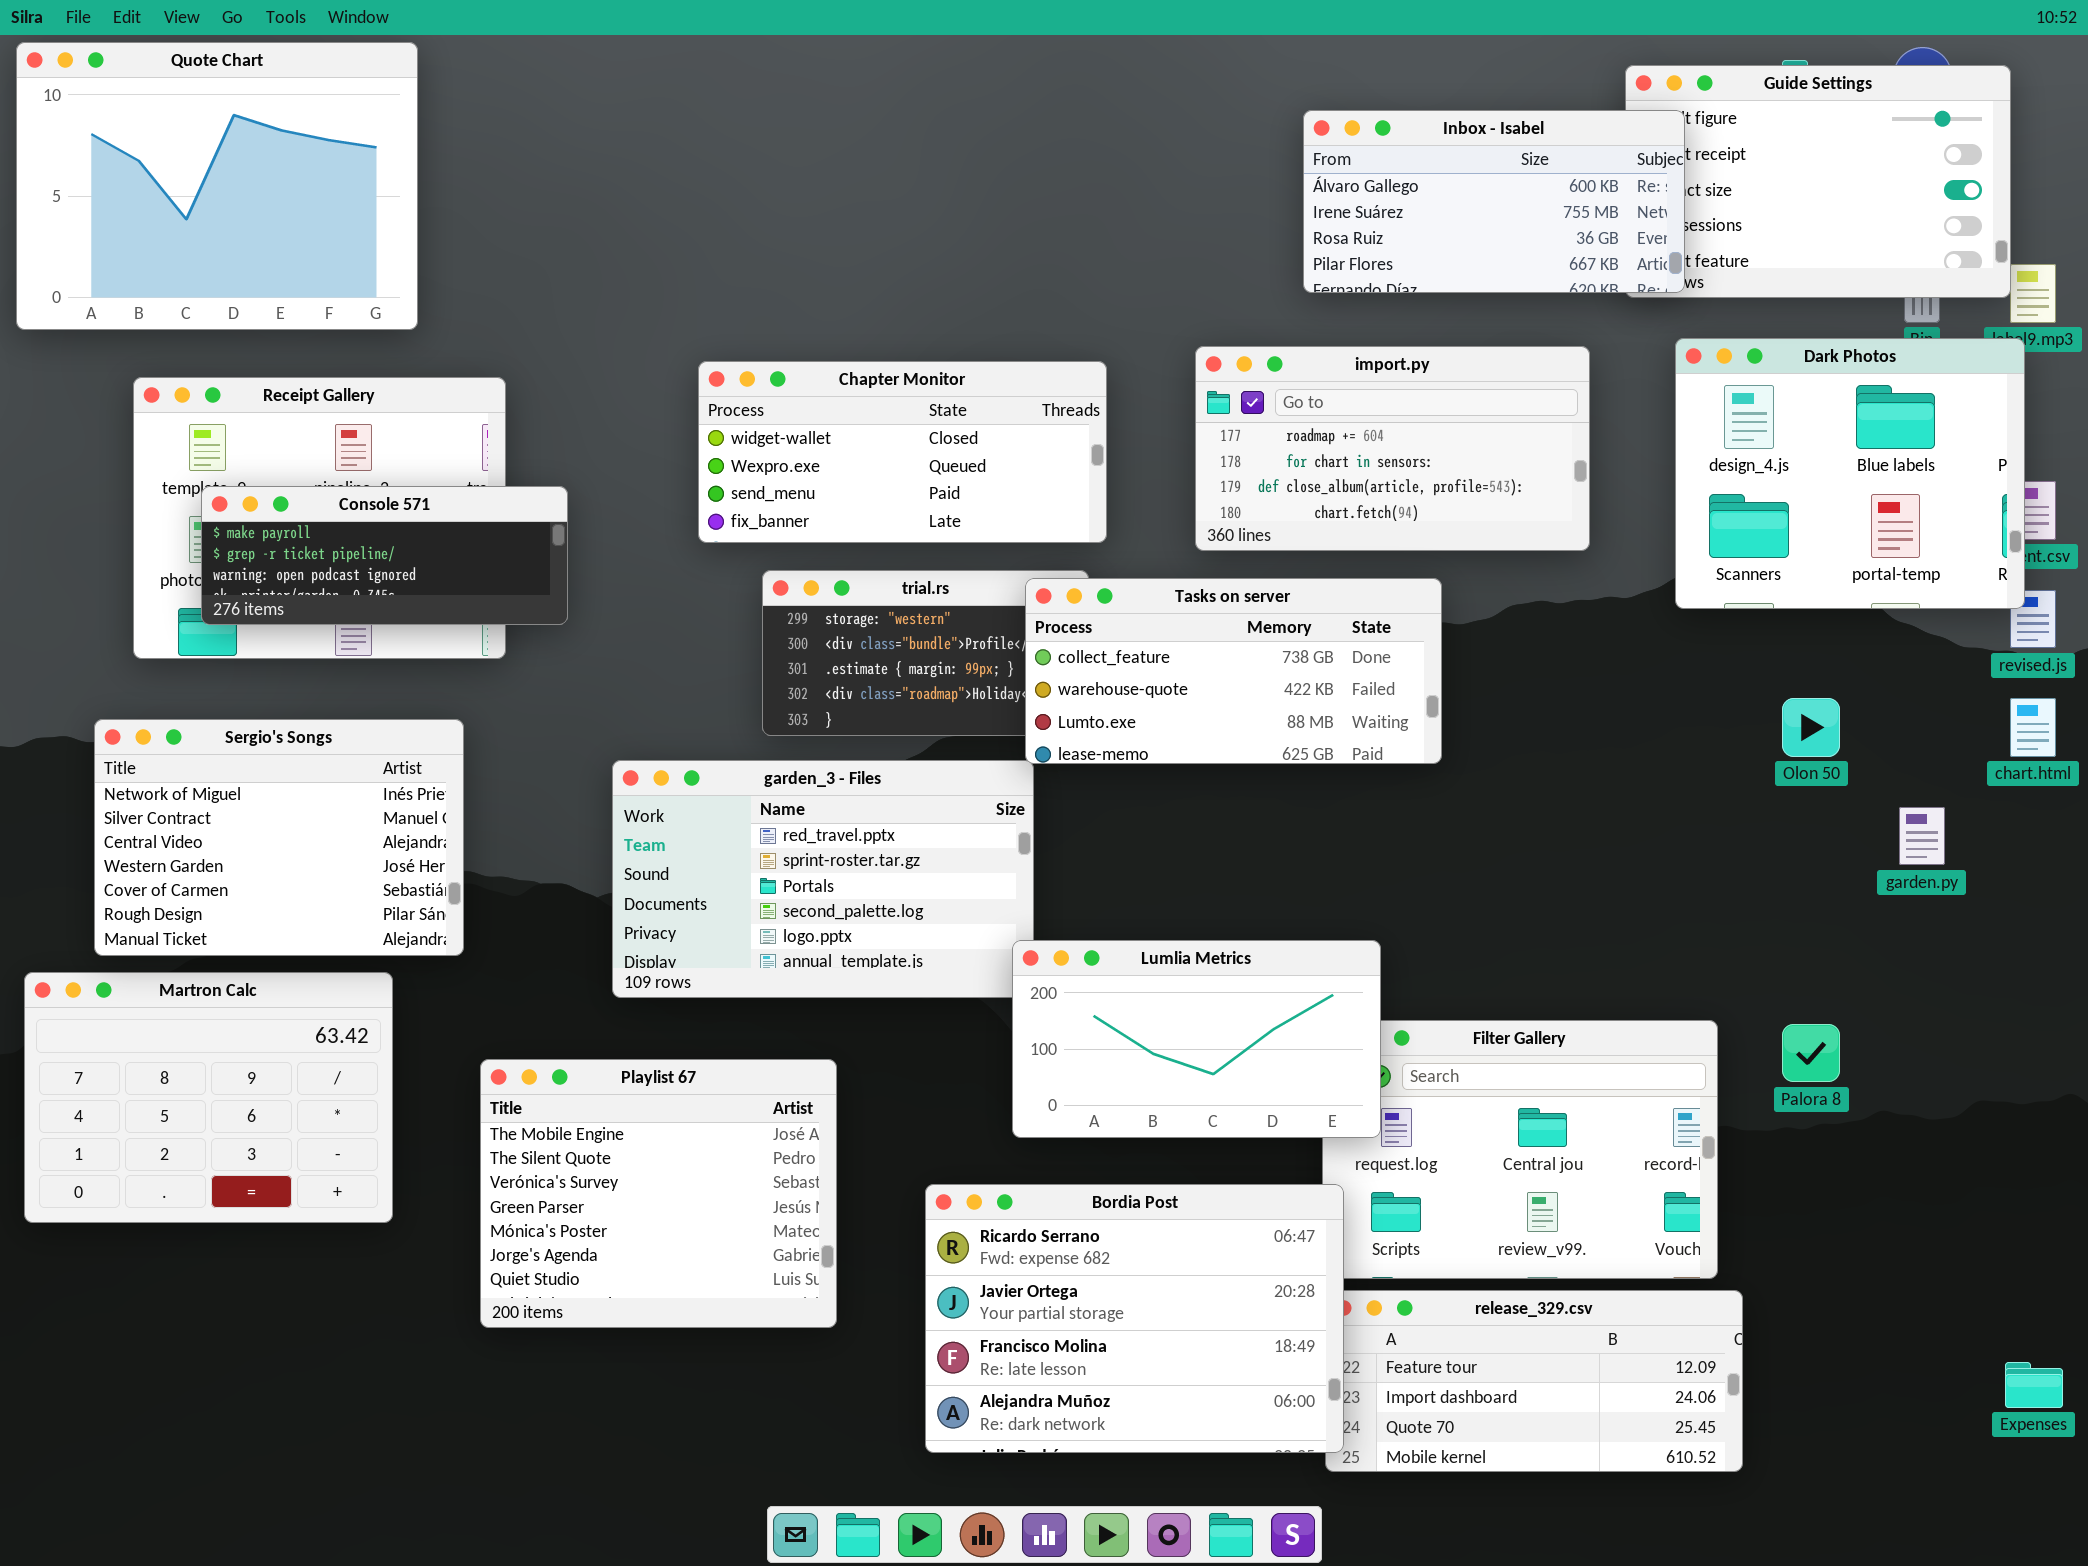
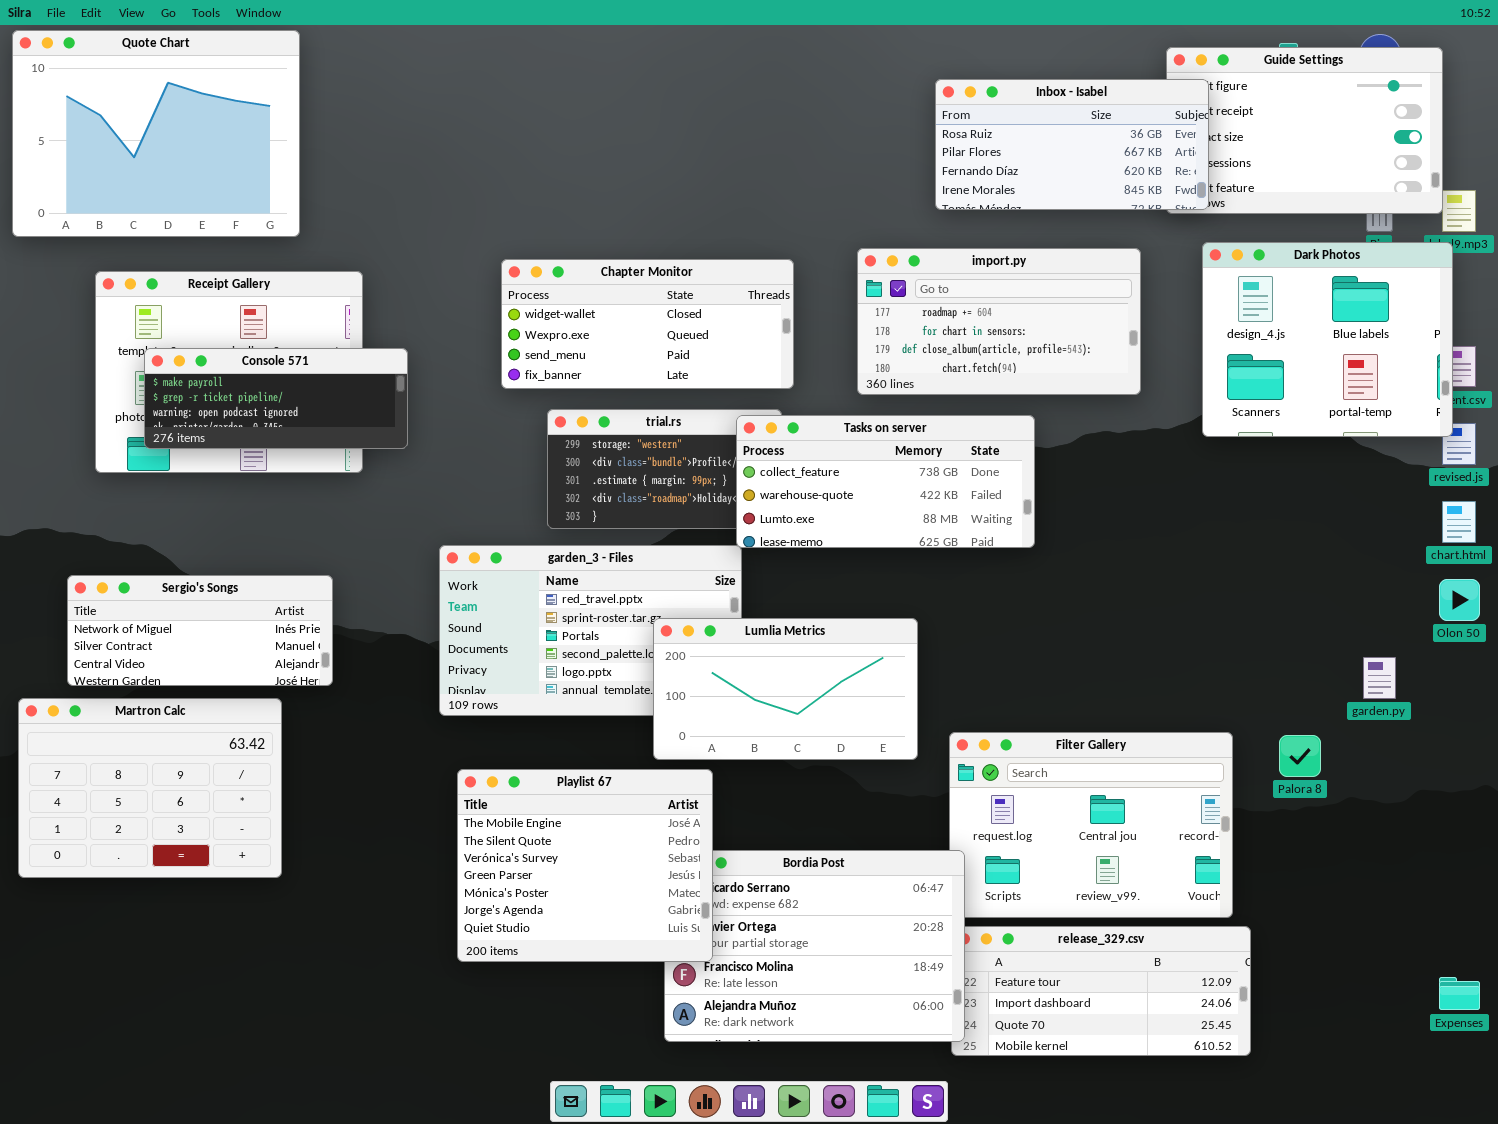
Inbox - Isabel: [1303,110,1685,293] -> [935,79,1209,210], scrolled down 2 rows
Olon 50: [1782,698,1840,757] -> [1439,579,1480,621], moved
Sergio's Songs: [94,719,464,956] -> [67,575,333,686], resized
garden.py: [1899,807,1945,865] -> [1363,657,1396,699], moved
Lumlia Metrics: [1012,940,1381,1138] -> [653,618,918,760], moved
Playlist 67: [480,1059,837,1328] -> [457,769,713,962], moved

